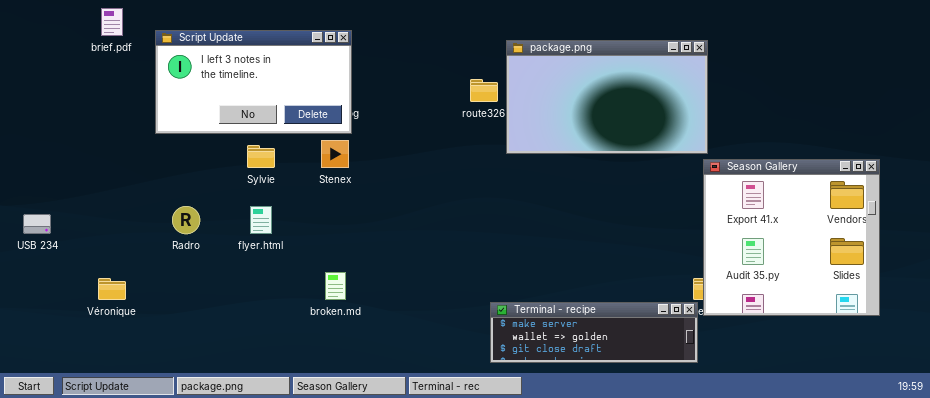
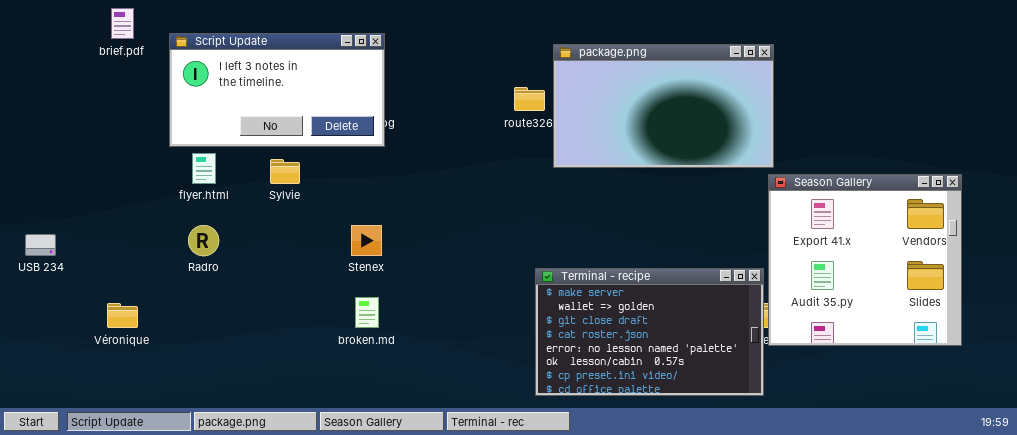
Stenex: [321,140,349,168] -> [351,225,382,256], moved
flyer.html: [250,206,272,234] -> [192,153,216,184], moved
Terminal - recipe: [490,302,698,363] -> [535,268,764,396], resized

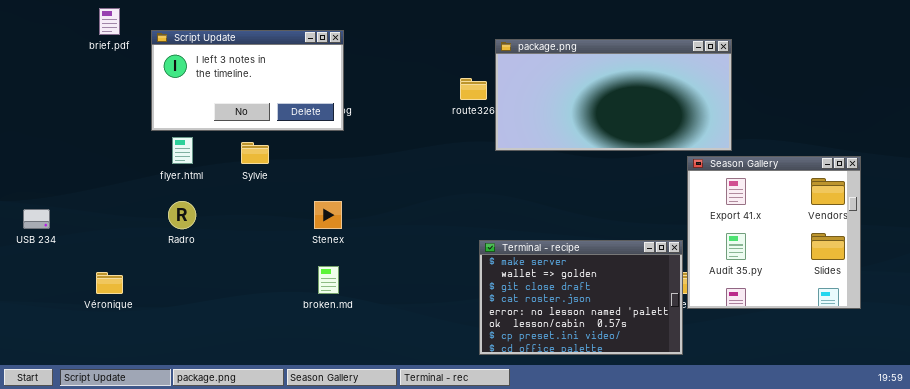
package.png: [553,44,774,168] -> [495,39,732,151], resized

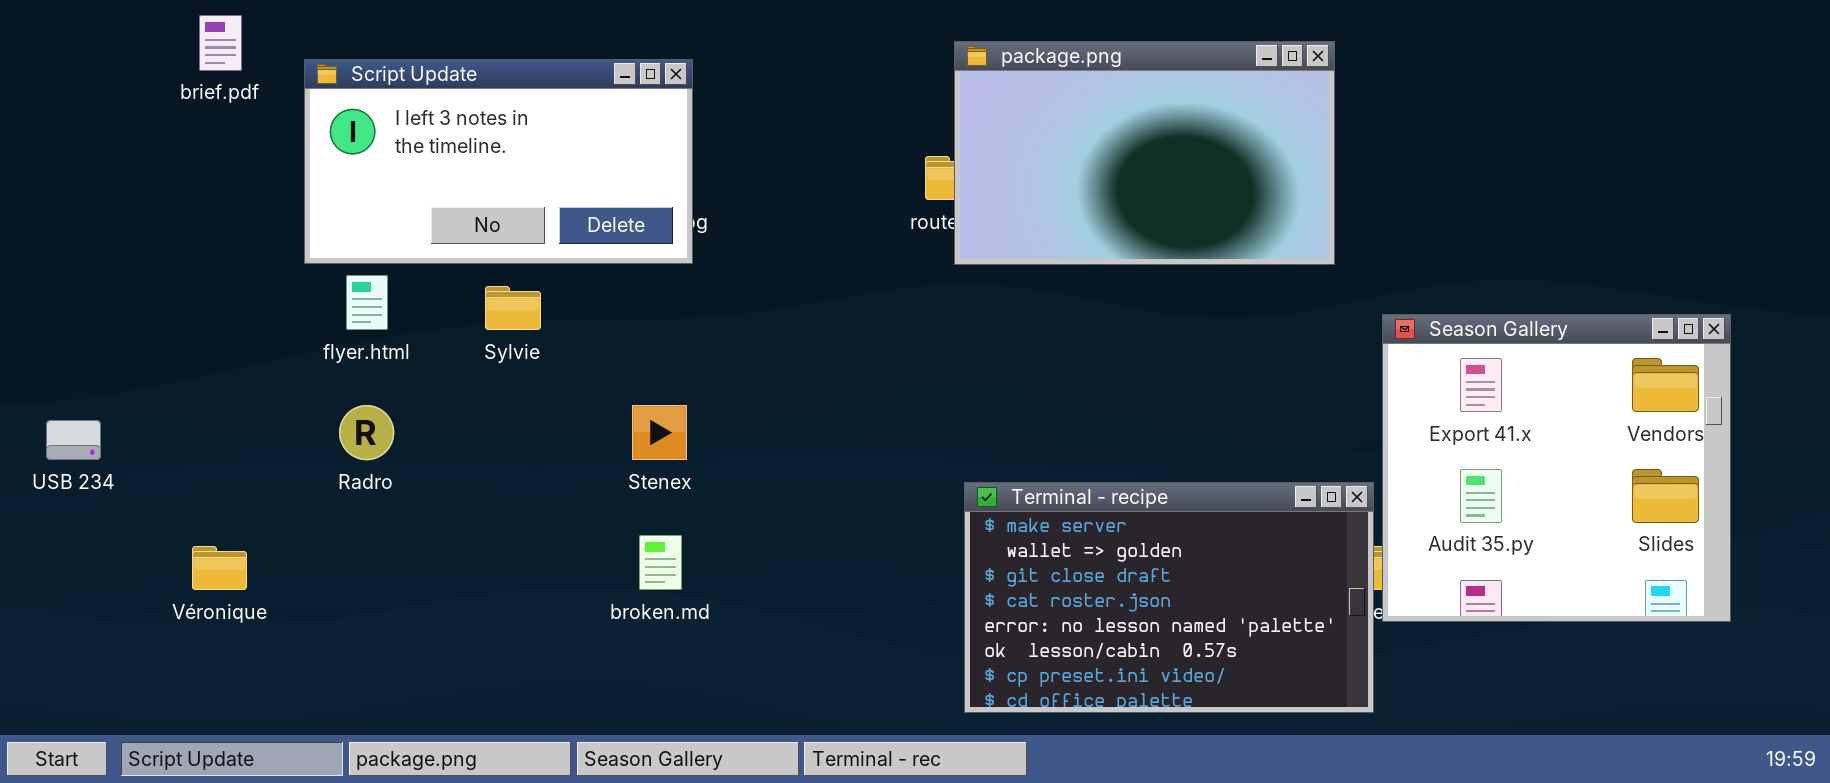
package.png: [495,39,732,151] -> [954,41,1335,265], moved, resized

